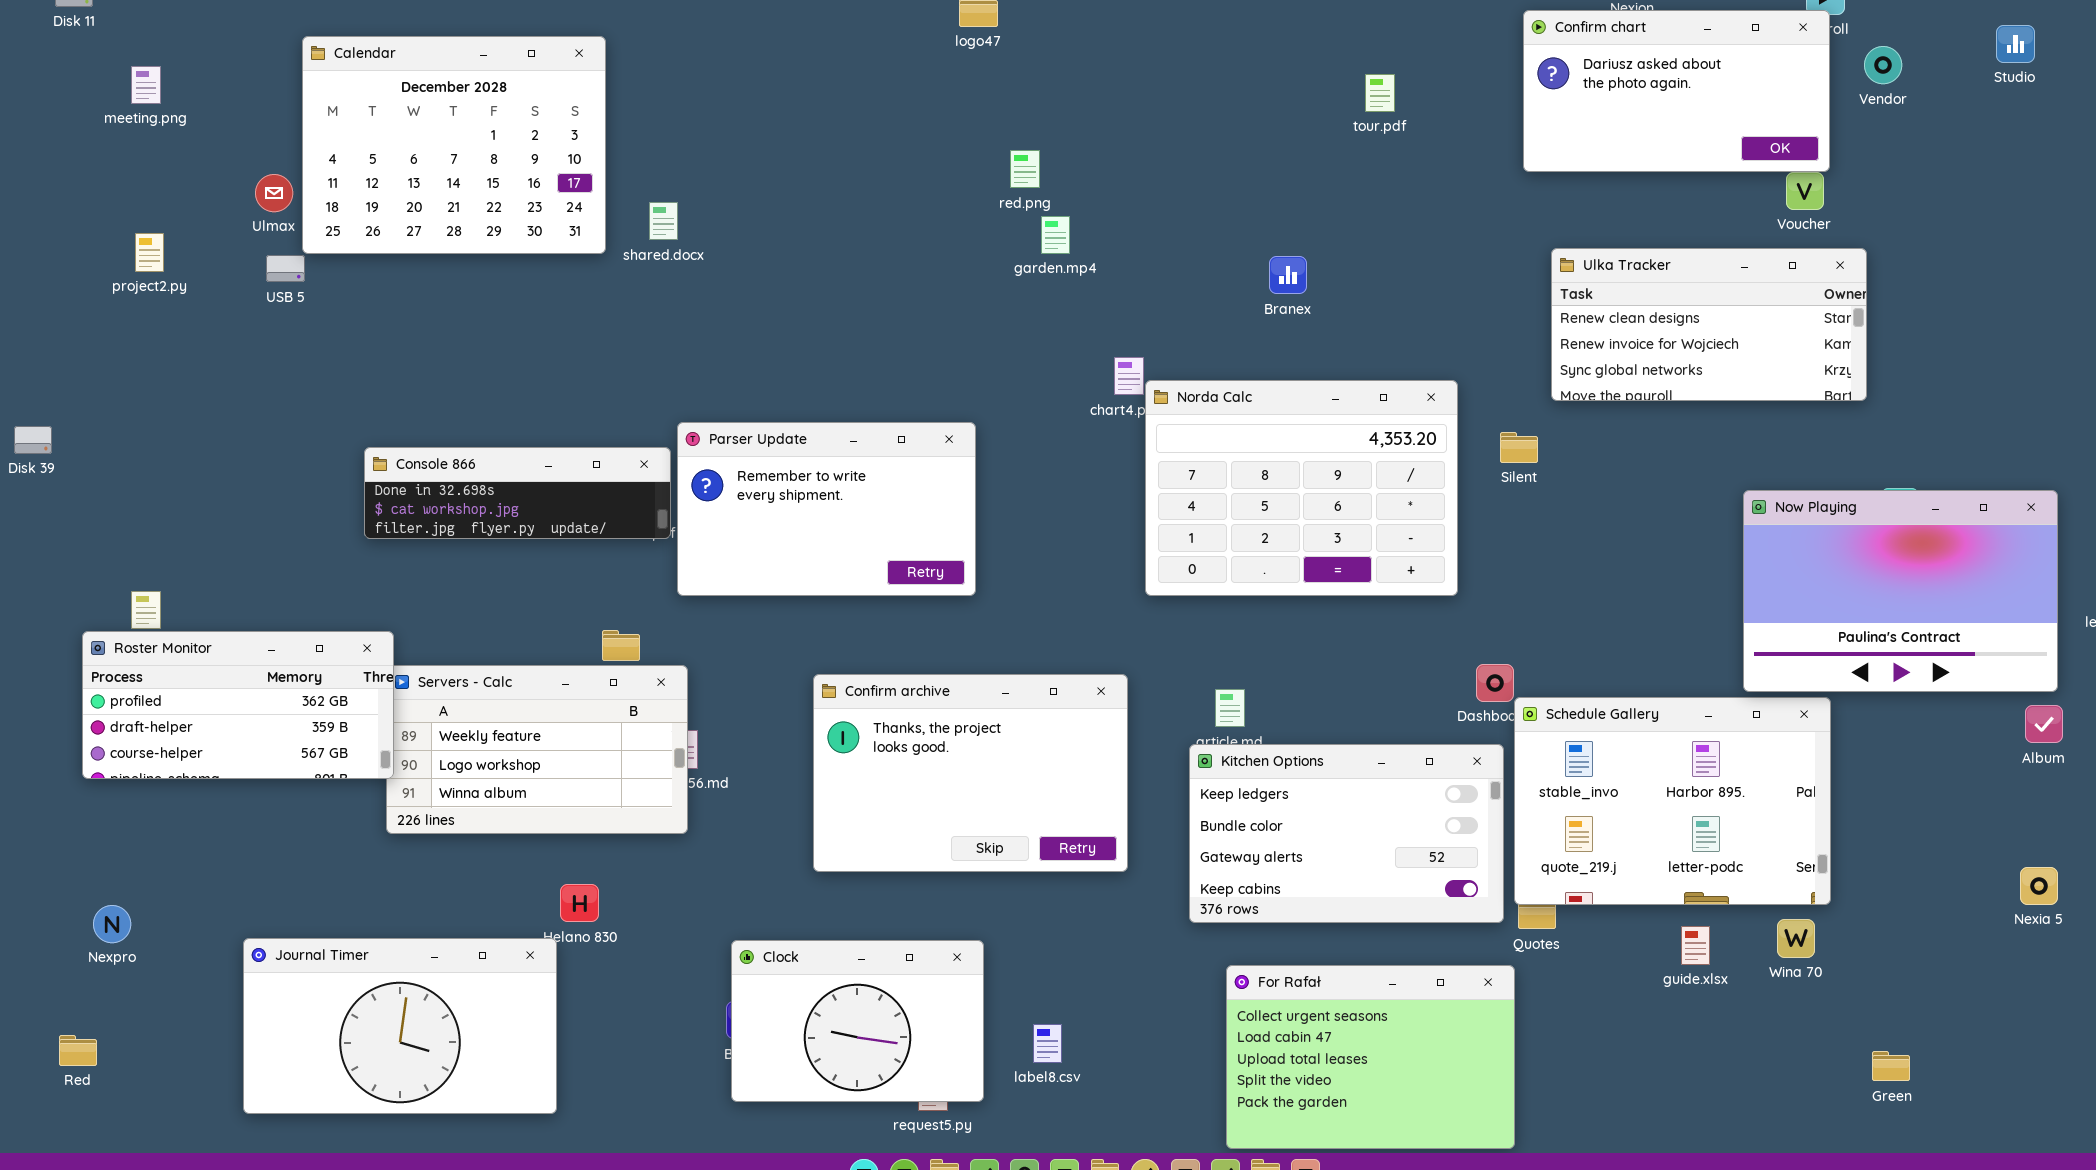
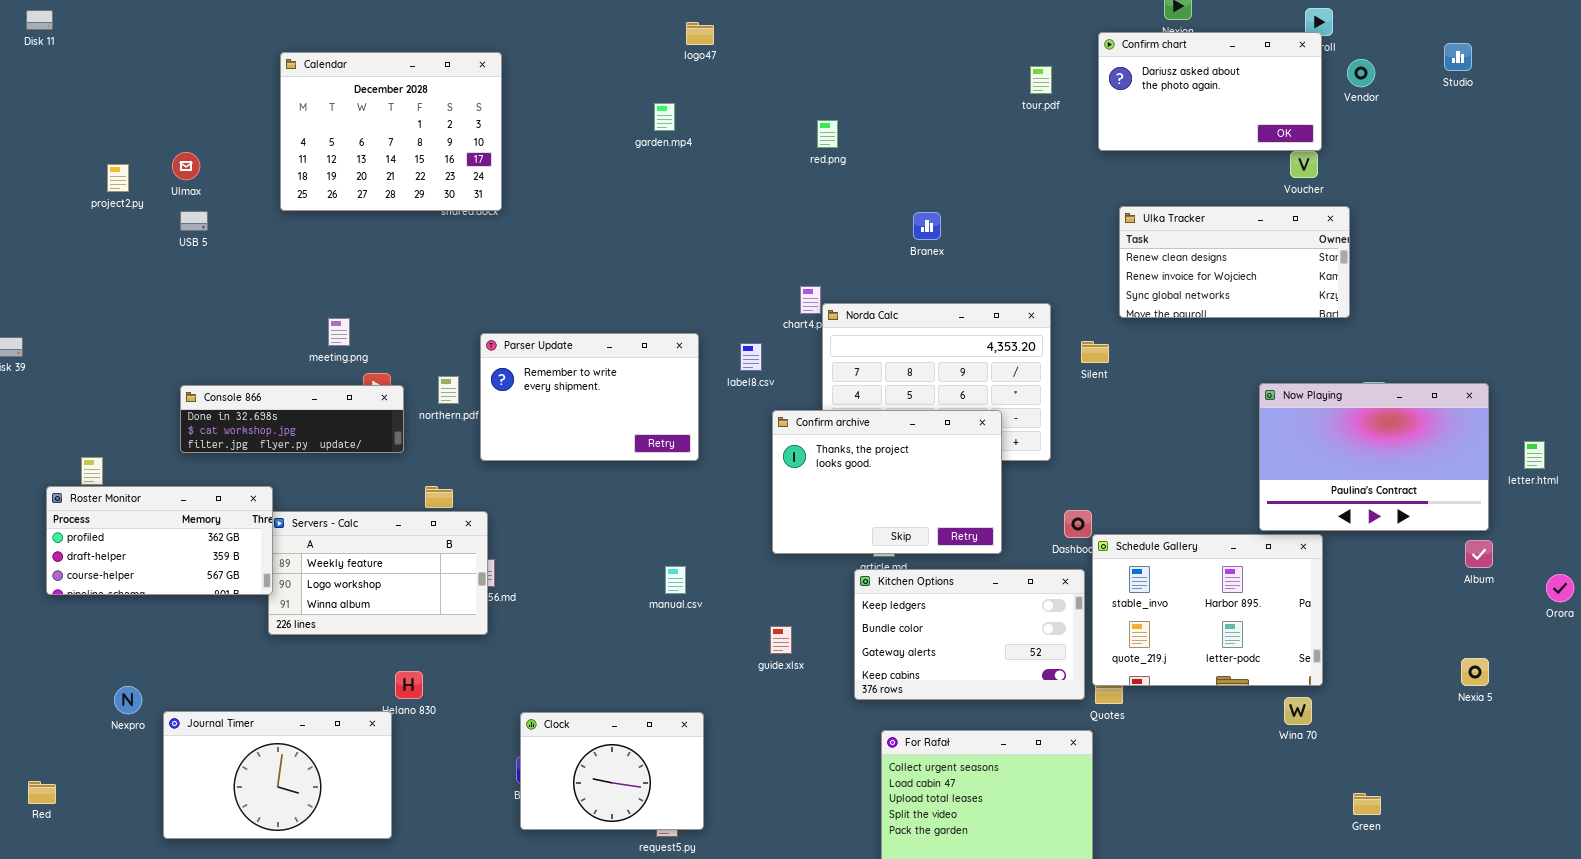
Calendar: [302,36,606,254] -> [280,52,502,211], moved
meeting.png: [131,66,161,104] -> [328,318,350,346], moved
tour.pdf: [1365,74,1395,112] -> [1030,66,1052,94], moved
red.png: [1010,150,1040,188] -> [817,120,838,148], moved
garden.mp4: [1041,216,1070,254] -> [654,103,675,131], moved
project2.py: [135,233,164,272] -> [107,164,129,192], moved
Console 866: [364,447,671,539] -> [180,385,404,453], moved
Confirm archive: [813,674,1128,872] -> [772,410,1002,554], moved
Nexpro: [93,905,131,943] -> [114,686,142,714], moved
guide.xlsx: [1681,926,1710,965] -> [770,626,792,654], moved
label8.csv: [1033,1024,1062,1063] -> [740,343,762,371], moved

